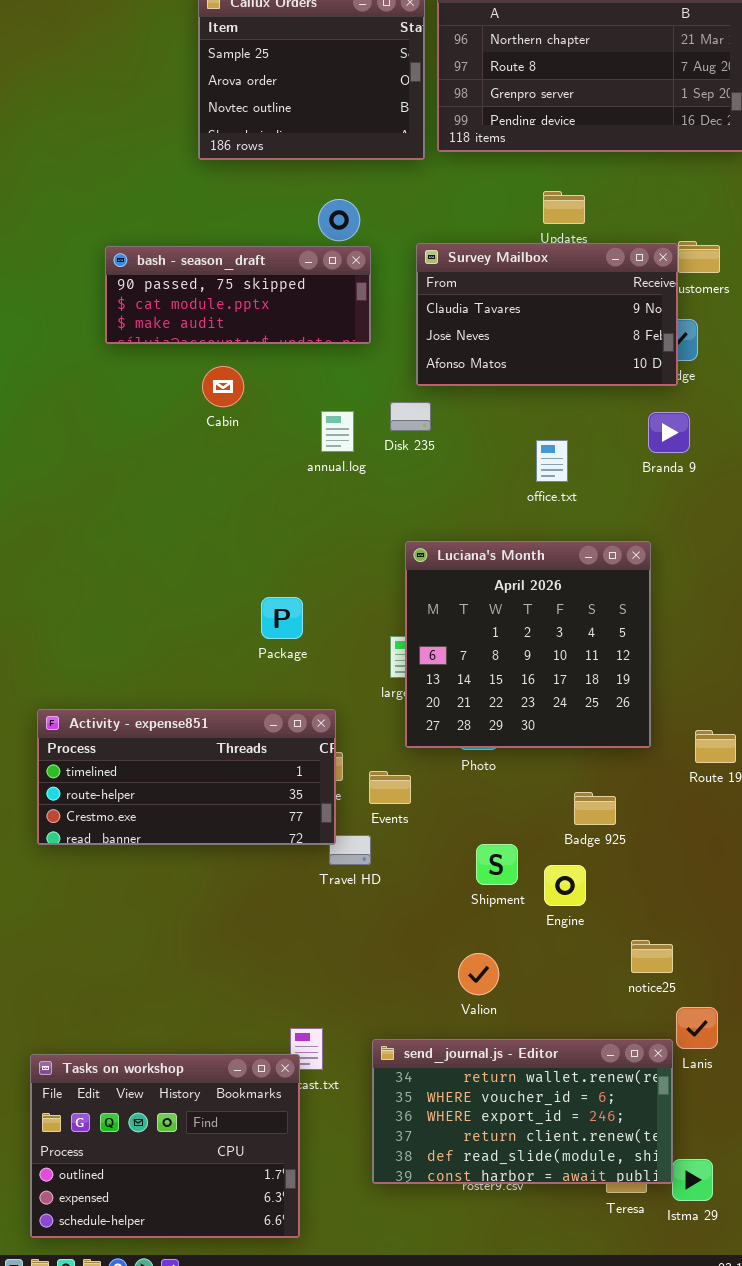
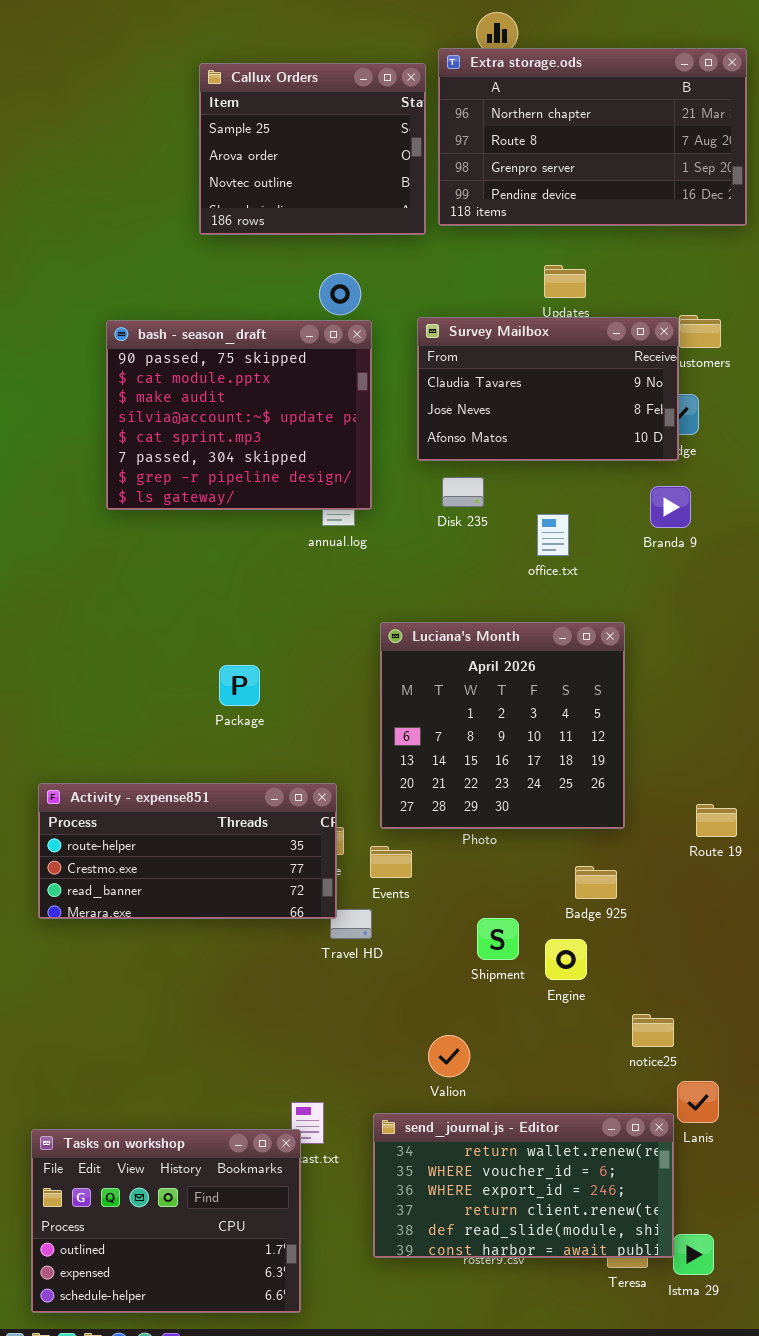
bash - season_draft: [105,246,371,344] -> [106,320,372,510], resized
Disk 235: [390,402,431,431] -> [442,477,484,507], moved
Luciana's Month: [405,541,651,748] -> [380,622,625,829], moved
Package: [261,597,303,639] -> [219,665,260,706], moved
Activity - expense851: [37,709,336,845] -> [38,783,337,919], scrolled down 1 row
Valion: [458,953,499,995] -> [428,1035,470,1077], moved

